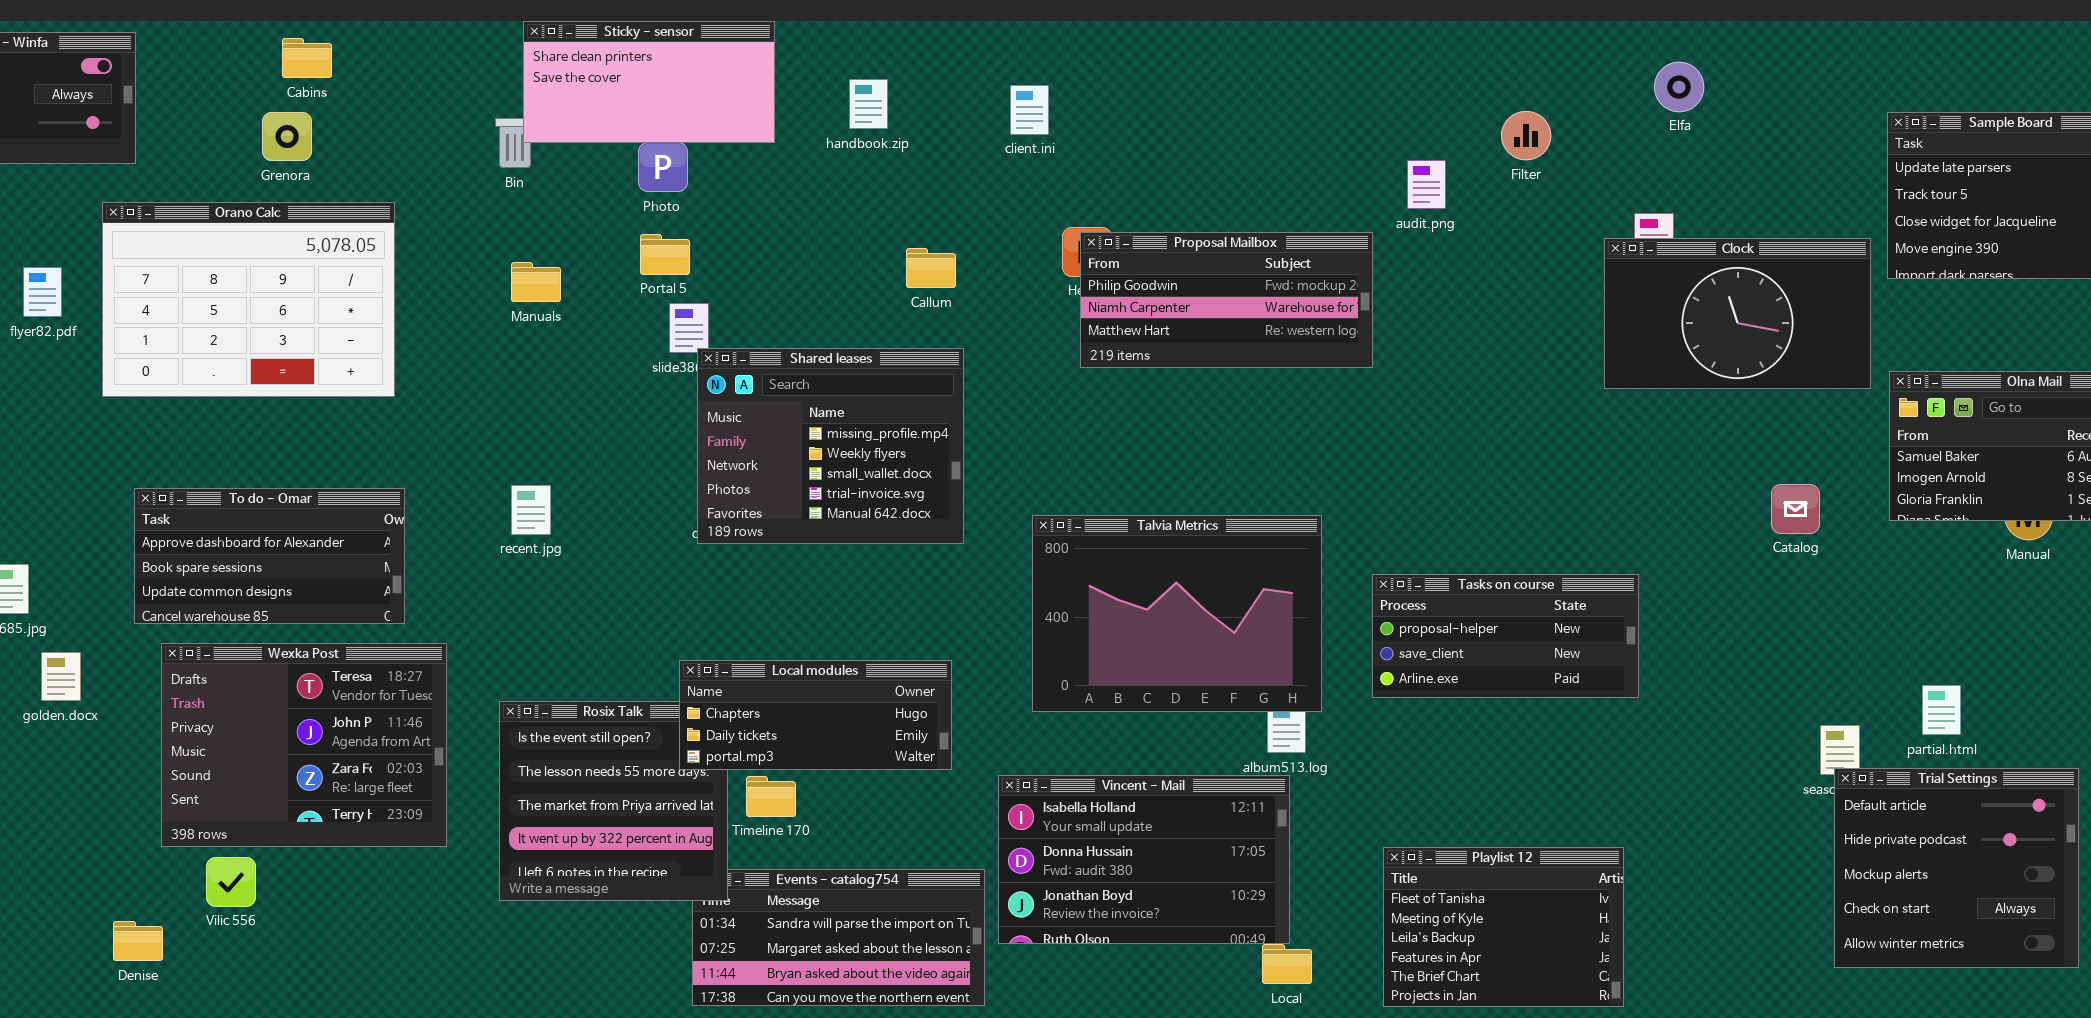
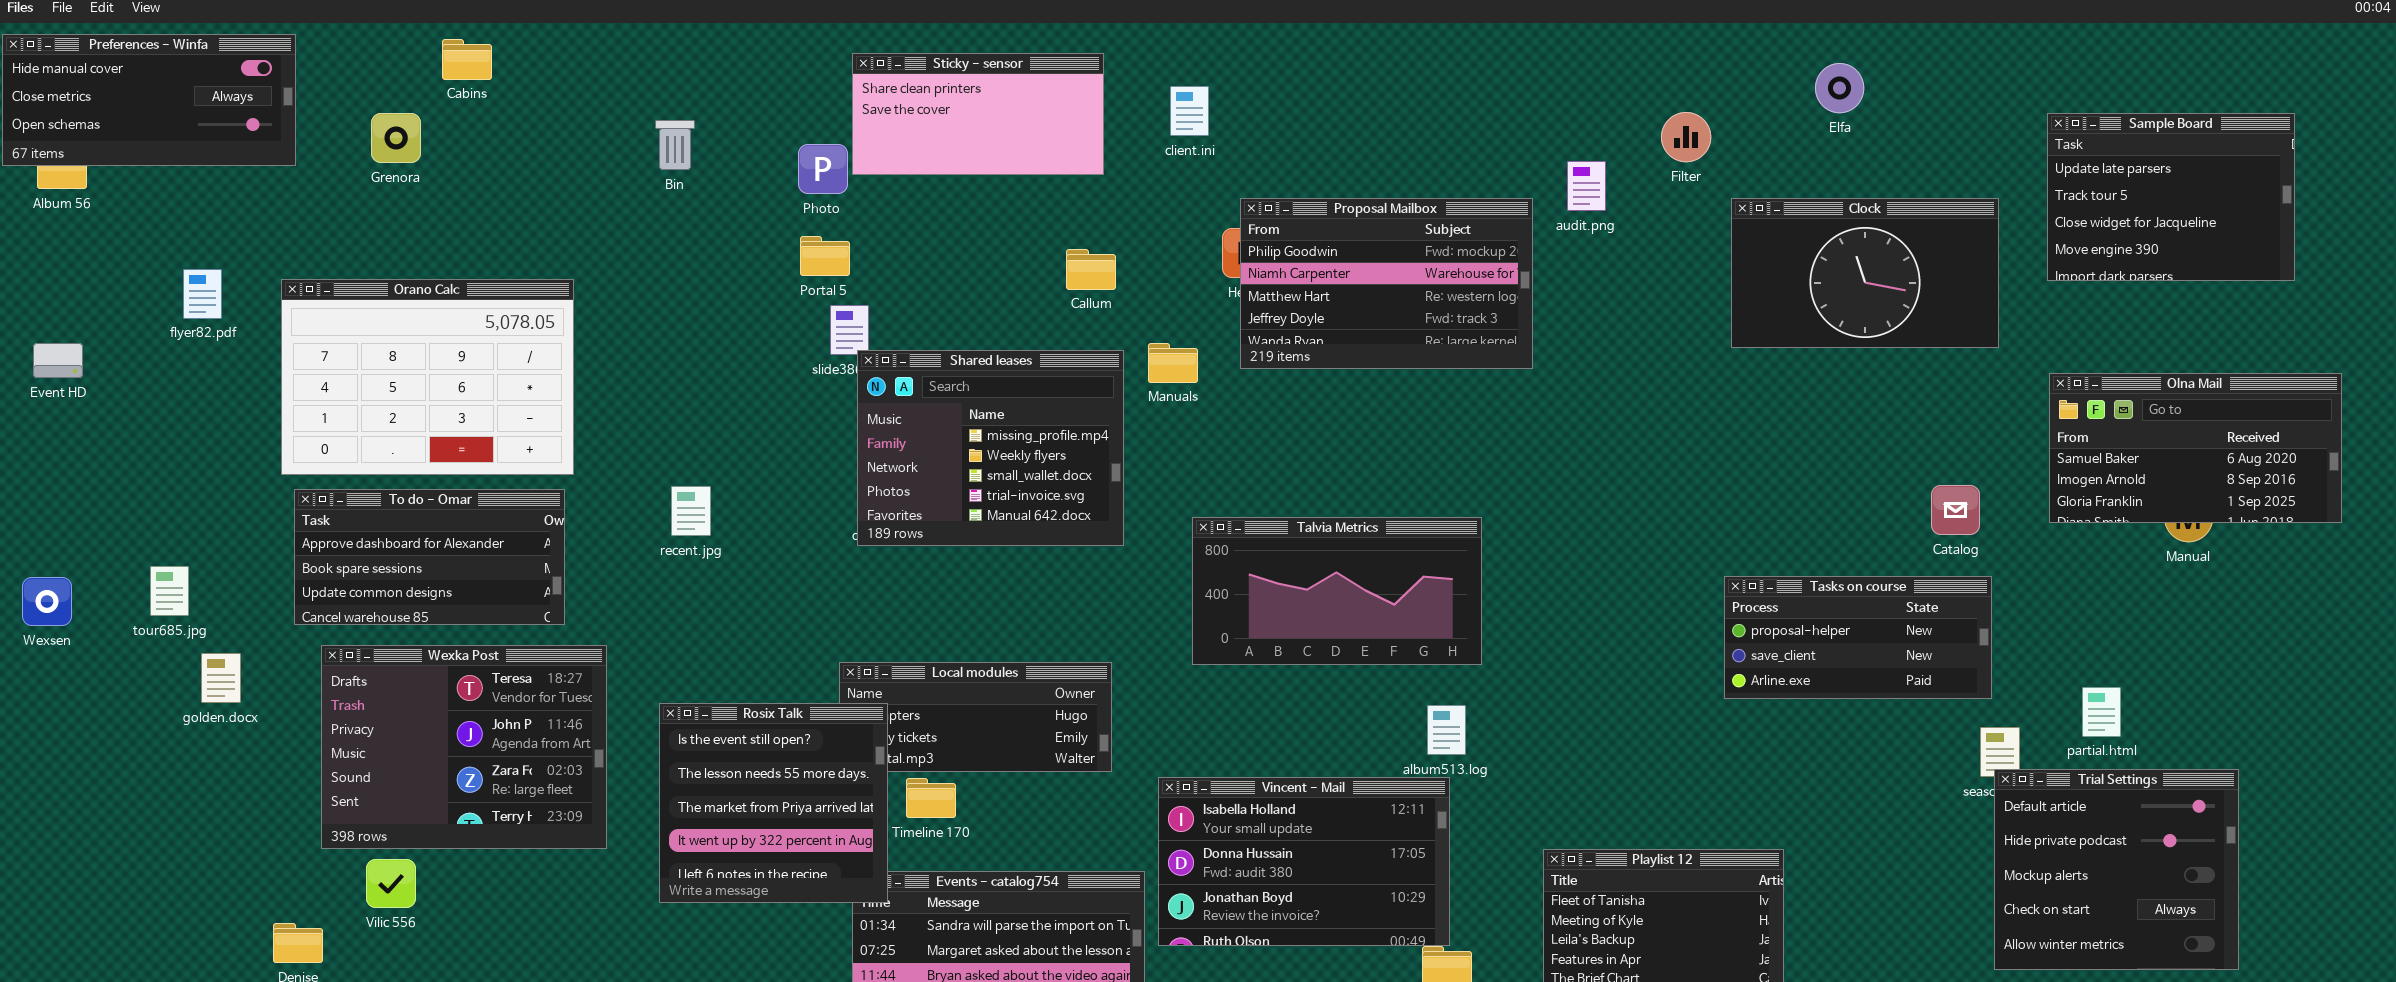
Sticky - sensor: [523,21,775,143] -> [852,53,1104,175], moved
Grenora: [262,112,312,161] -> [371,113,421,163], moved
Orano Calc: [102,202,395,397] -> [281,279,574,475], moved
Proposal Mailbox: [1080,232,1373,368] -> [1240,198,1533,369], resized
Clock: [1604,238,1871,389] -> [1731,198,1999,348], moved
Manuals: [511,262,561,302] -> [1148,343,1198,383], moved
Talvia Metrics: [1032,515,1322,712] -> [1192,517,1482,665], resized
Tasks on course: [1372,574,1639,698] -> [1724,576,1992,699], moved
Rosix Talk: [499,701,728,901] -> [659,703,888,903], raised

